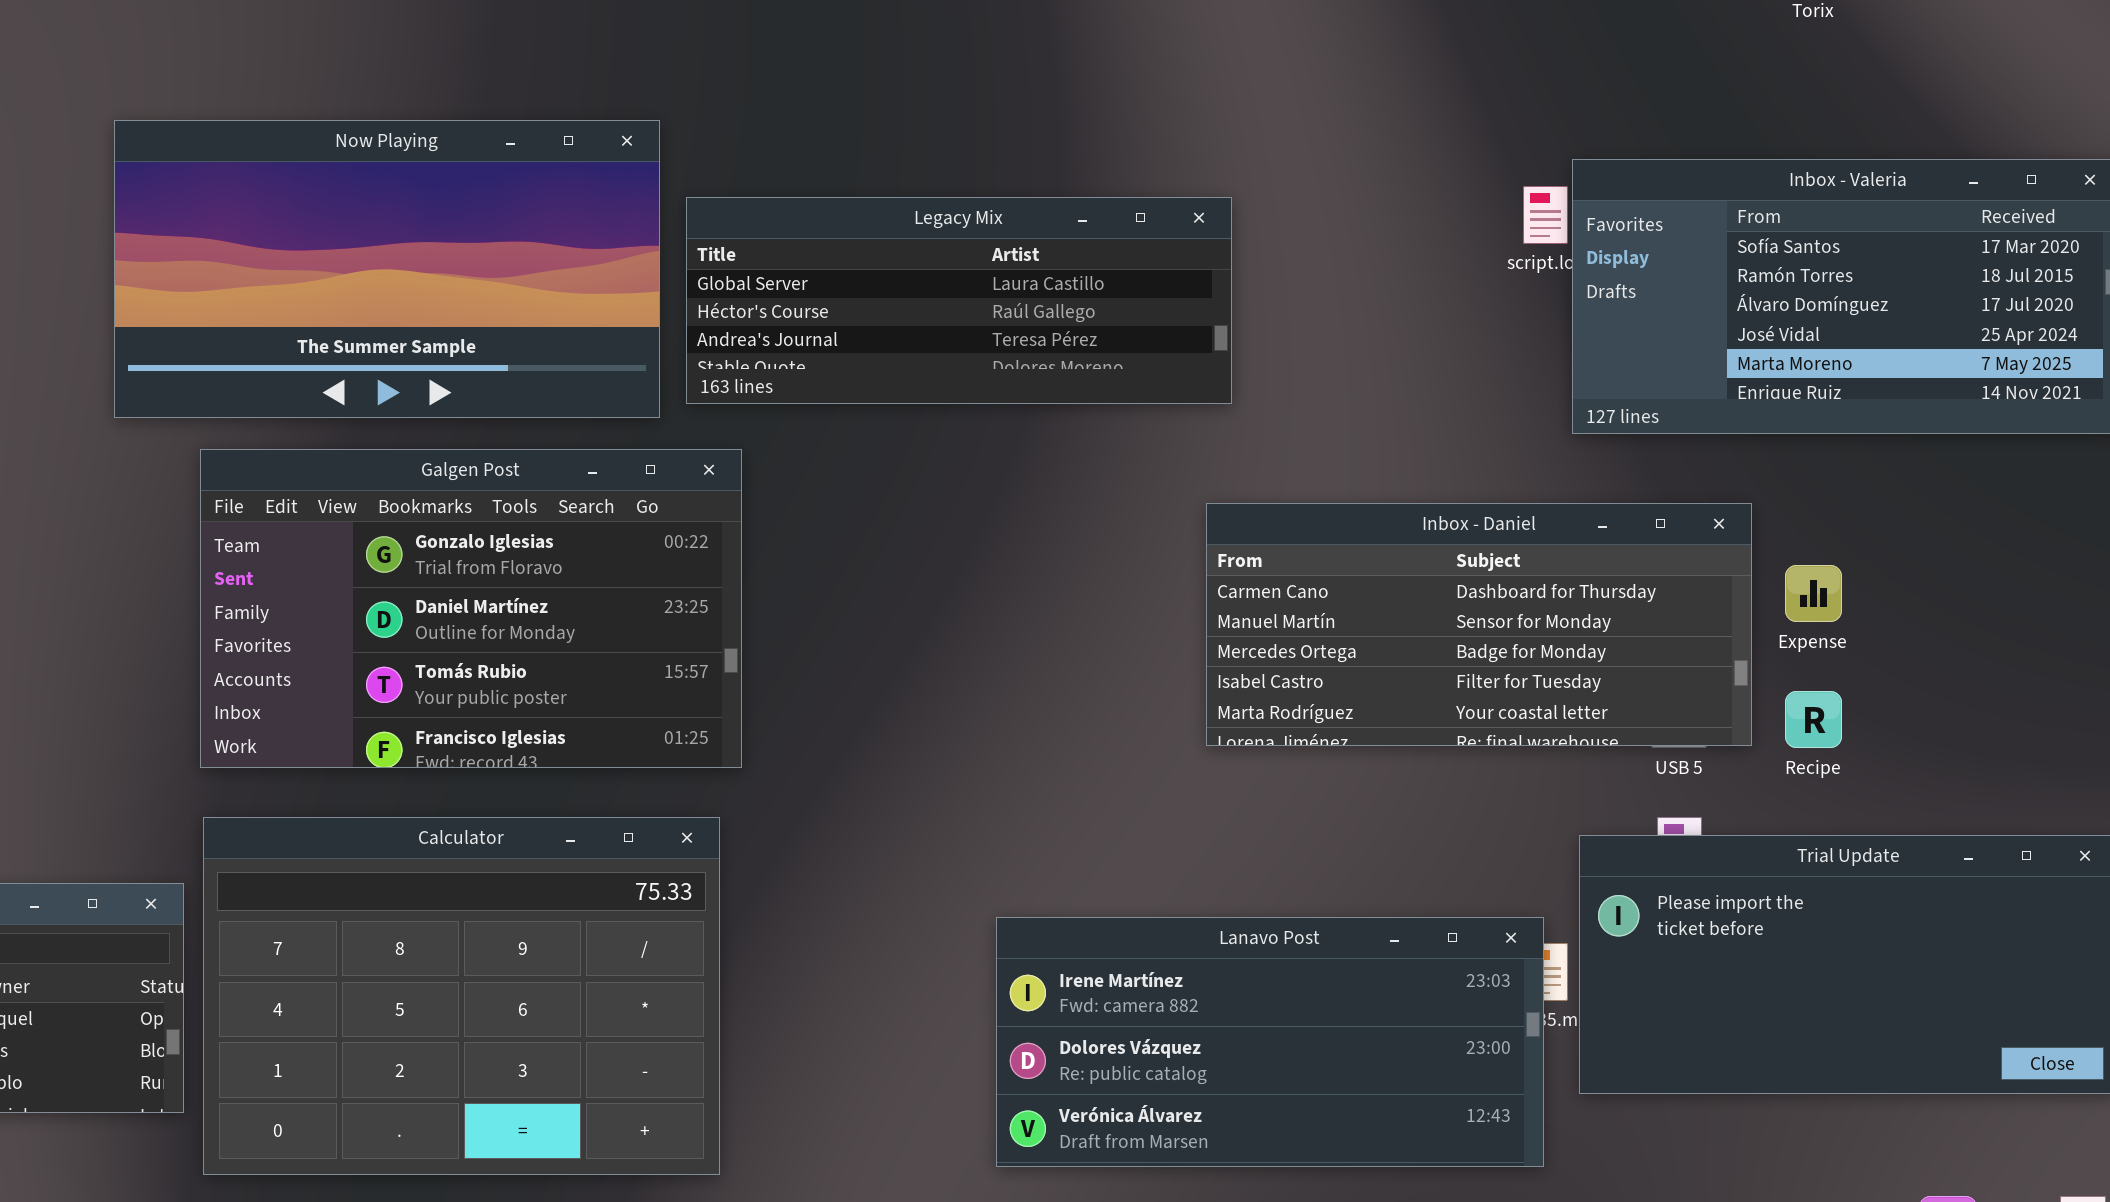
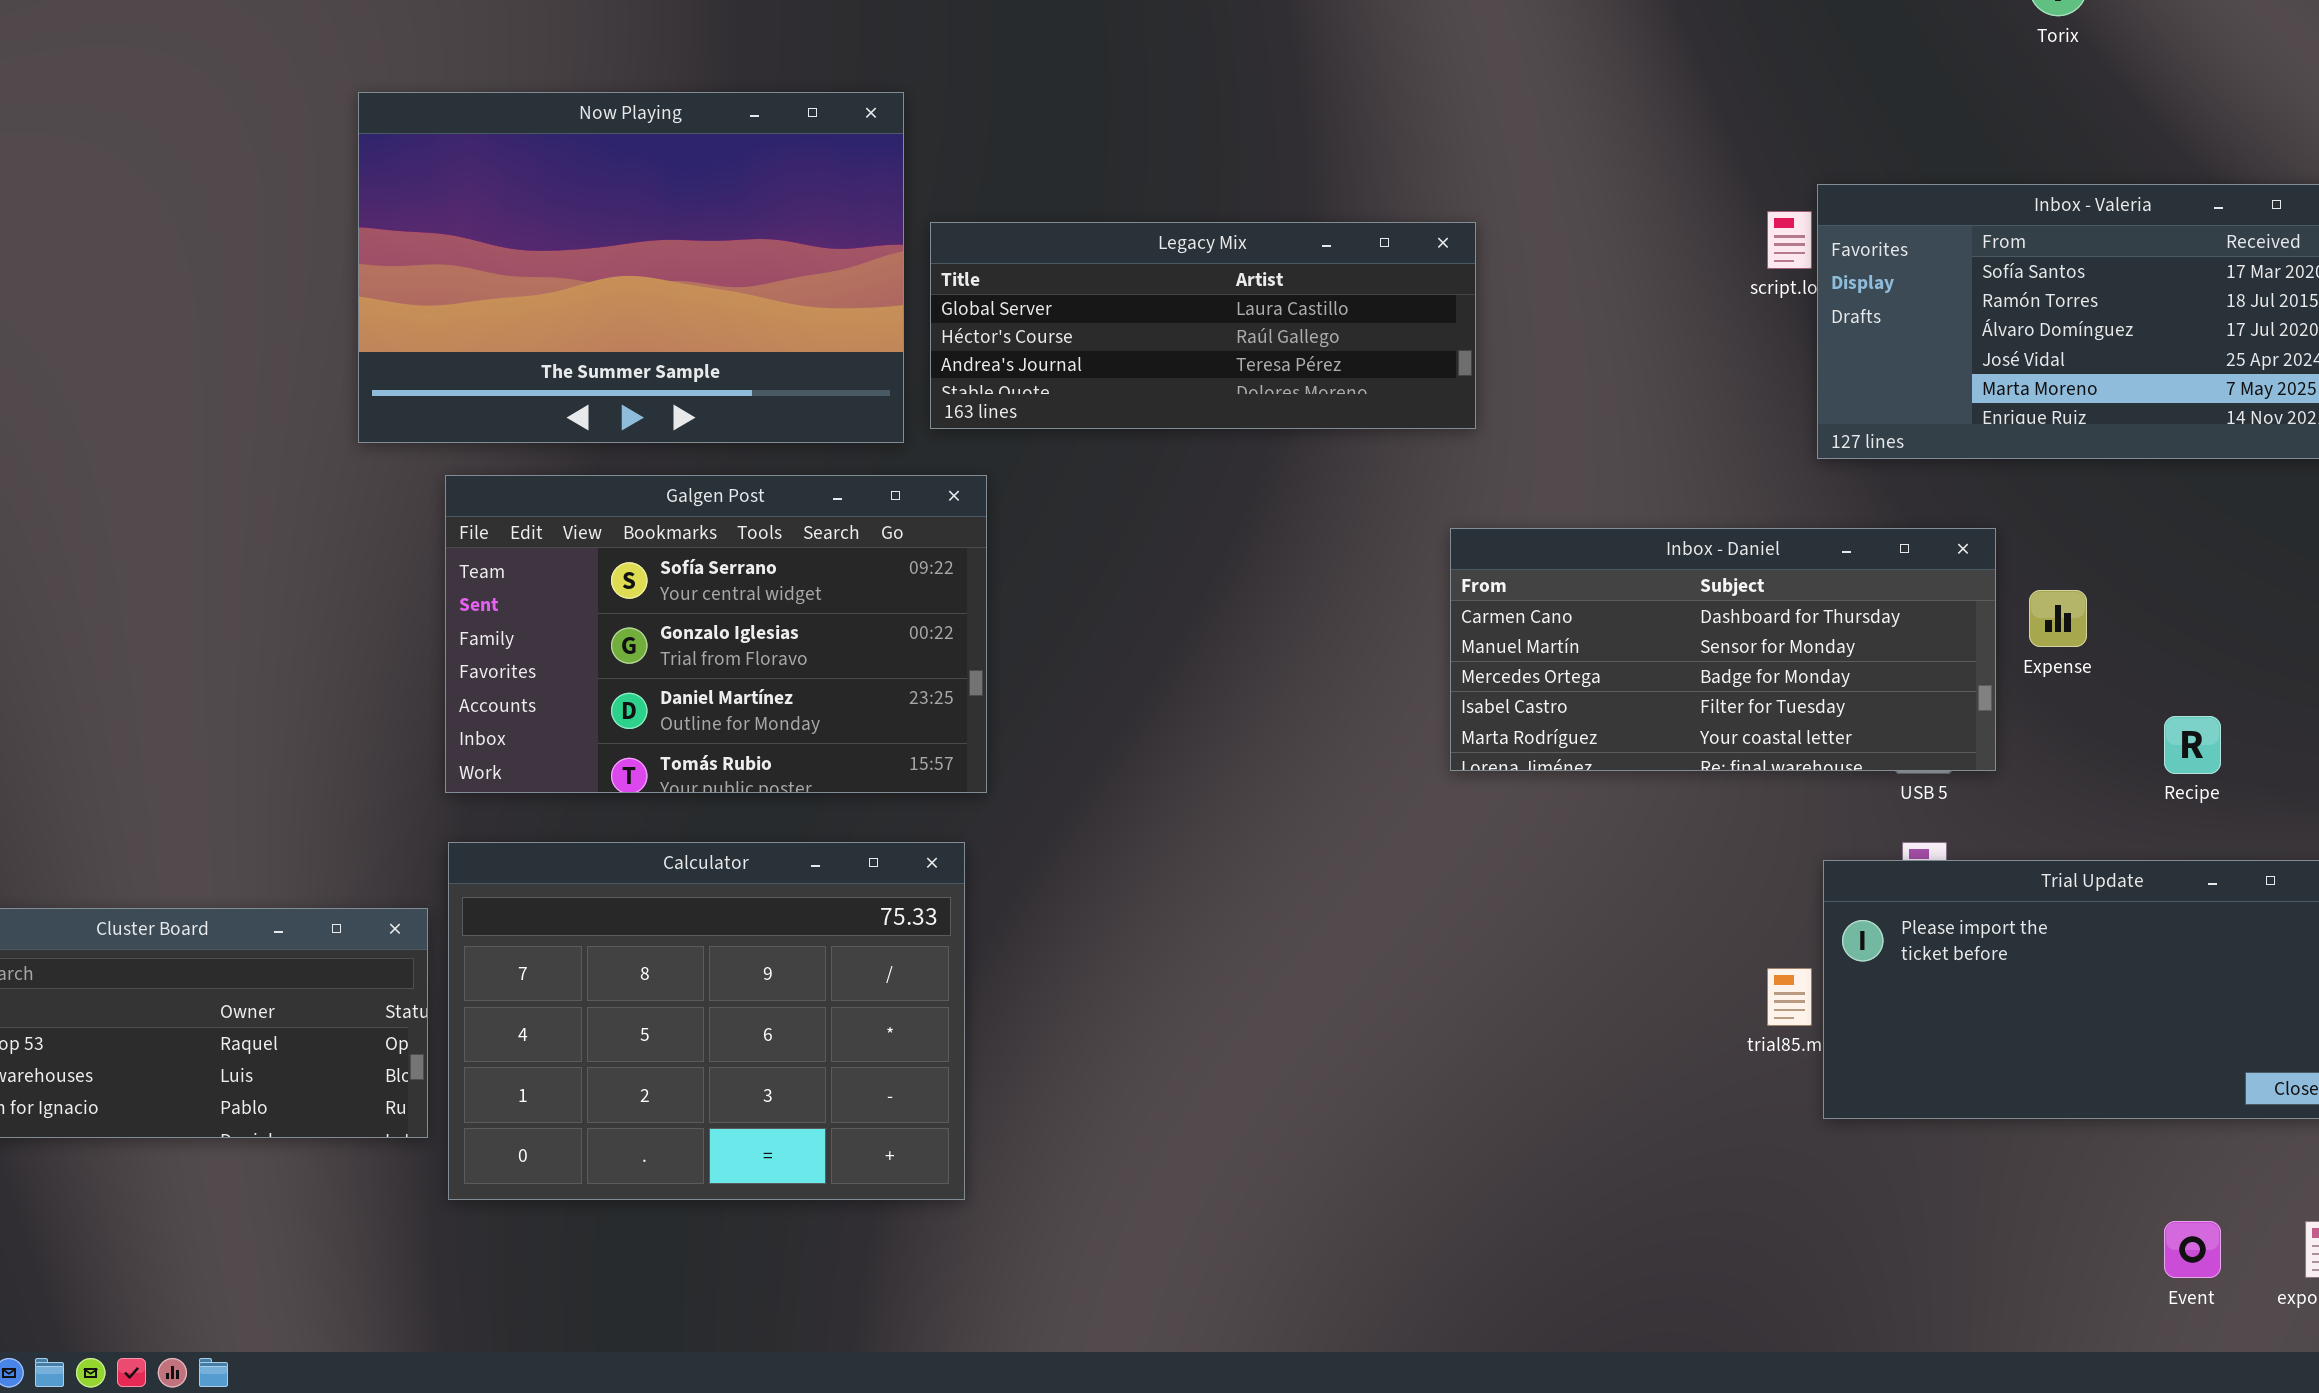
Now Playing: [114,120,660,418] -> [358,92,904,443], resized
Galgen Post: [200,449,742,768] -> [445,475,987,793], scrolled up 1 row
Recipe: [1785,691,1842,748] -> [2164,716,2221,774], moved
Lanavo Post: [996,917,1544,1167] -> none, closed

